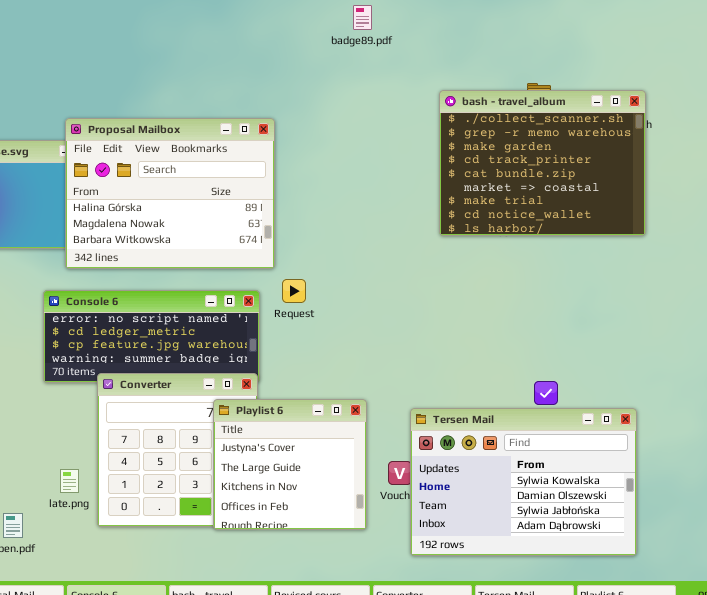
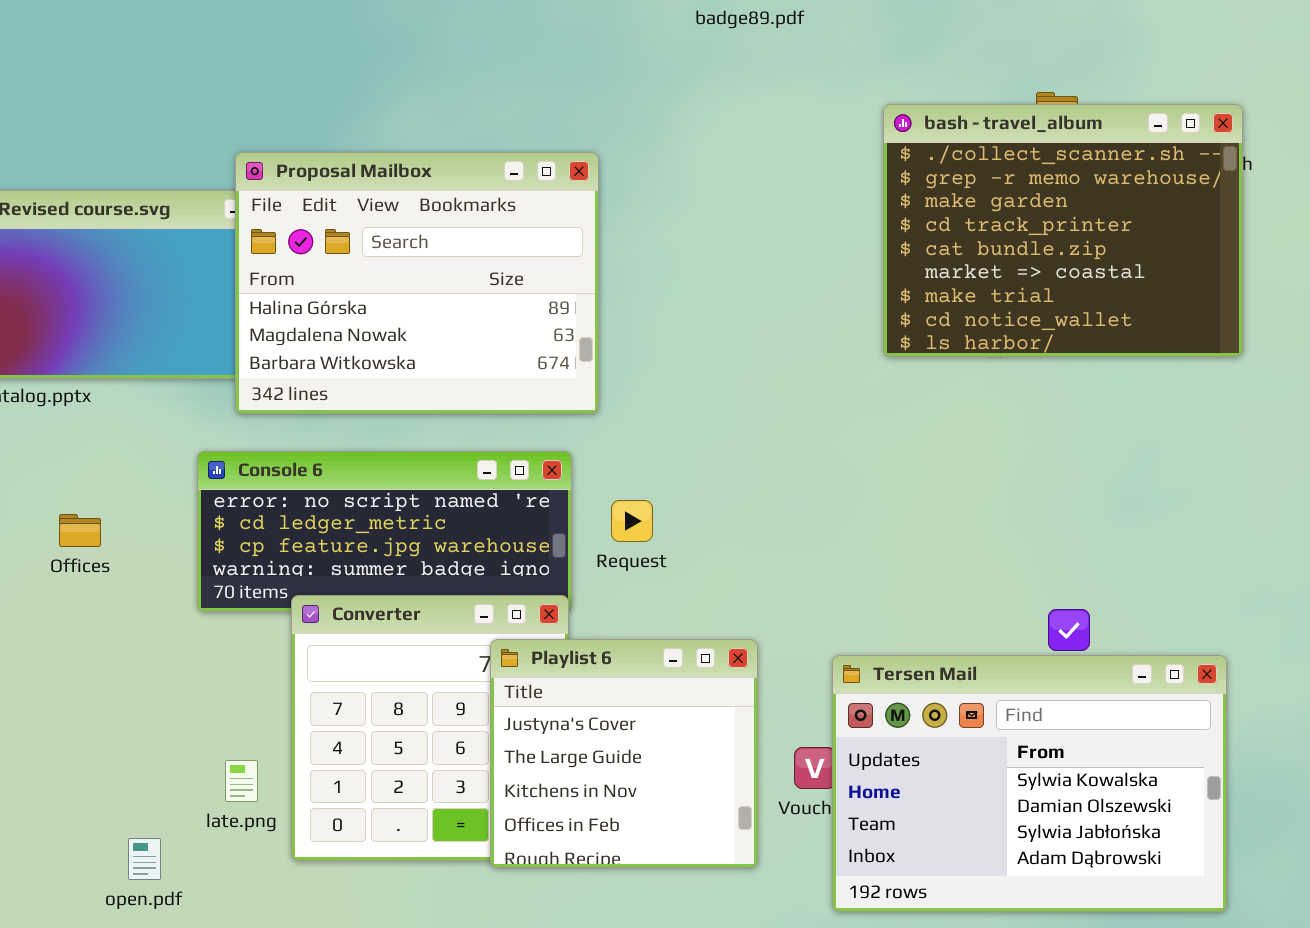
Request: [282,279,306,303] -> [611,500,653,542], moved

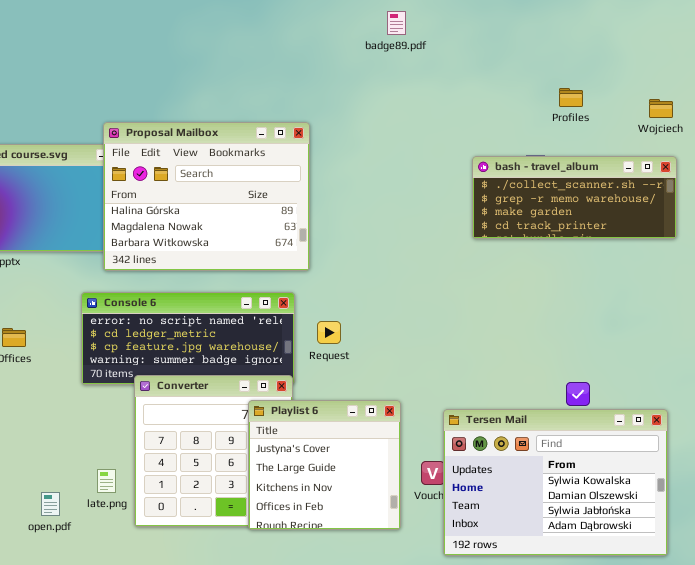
bash - travel_album: [883,104,1243,357] -> [472,156,677,239], resized
open.pdf: [128,838,161,880] -> [41,492,60,516], moved

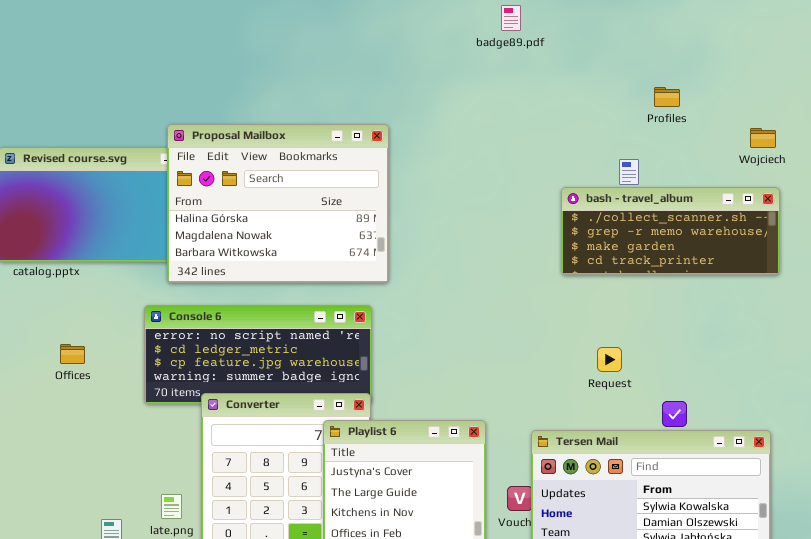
badge89.pdf: [387,11,406,35] -> [501,5,521,31], moved
Wojciech: [649,99,673,118] -> [750,128,776,148], moved
bash - travel_album: [472,156,677,239] -> [561,187,780,275], moved
Request: [317,321,341,344] -> [597,347,622,372], moved

